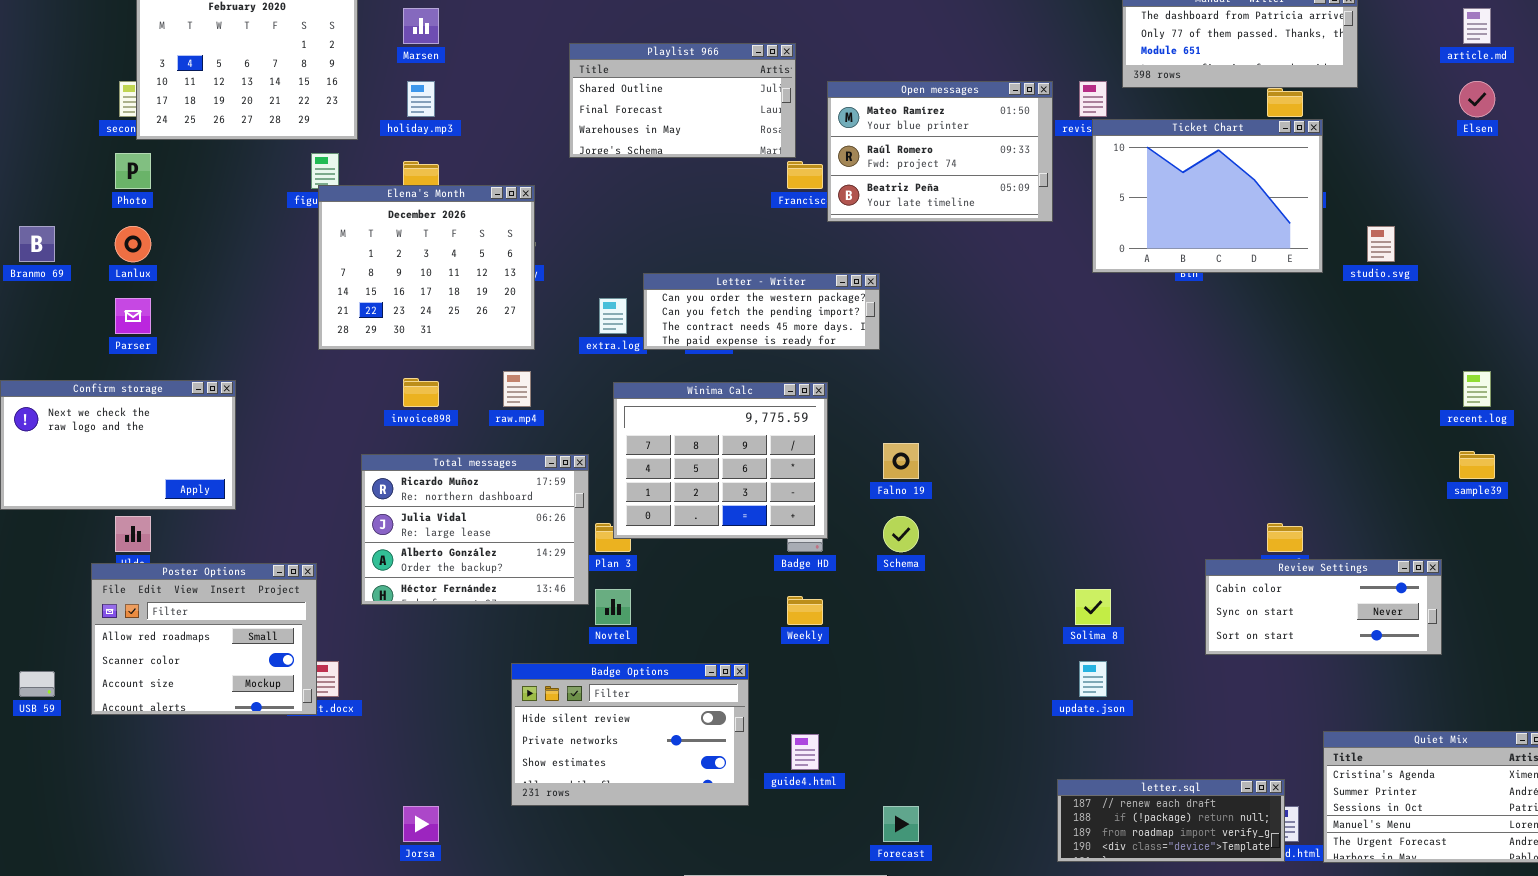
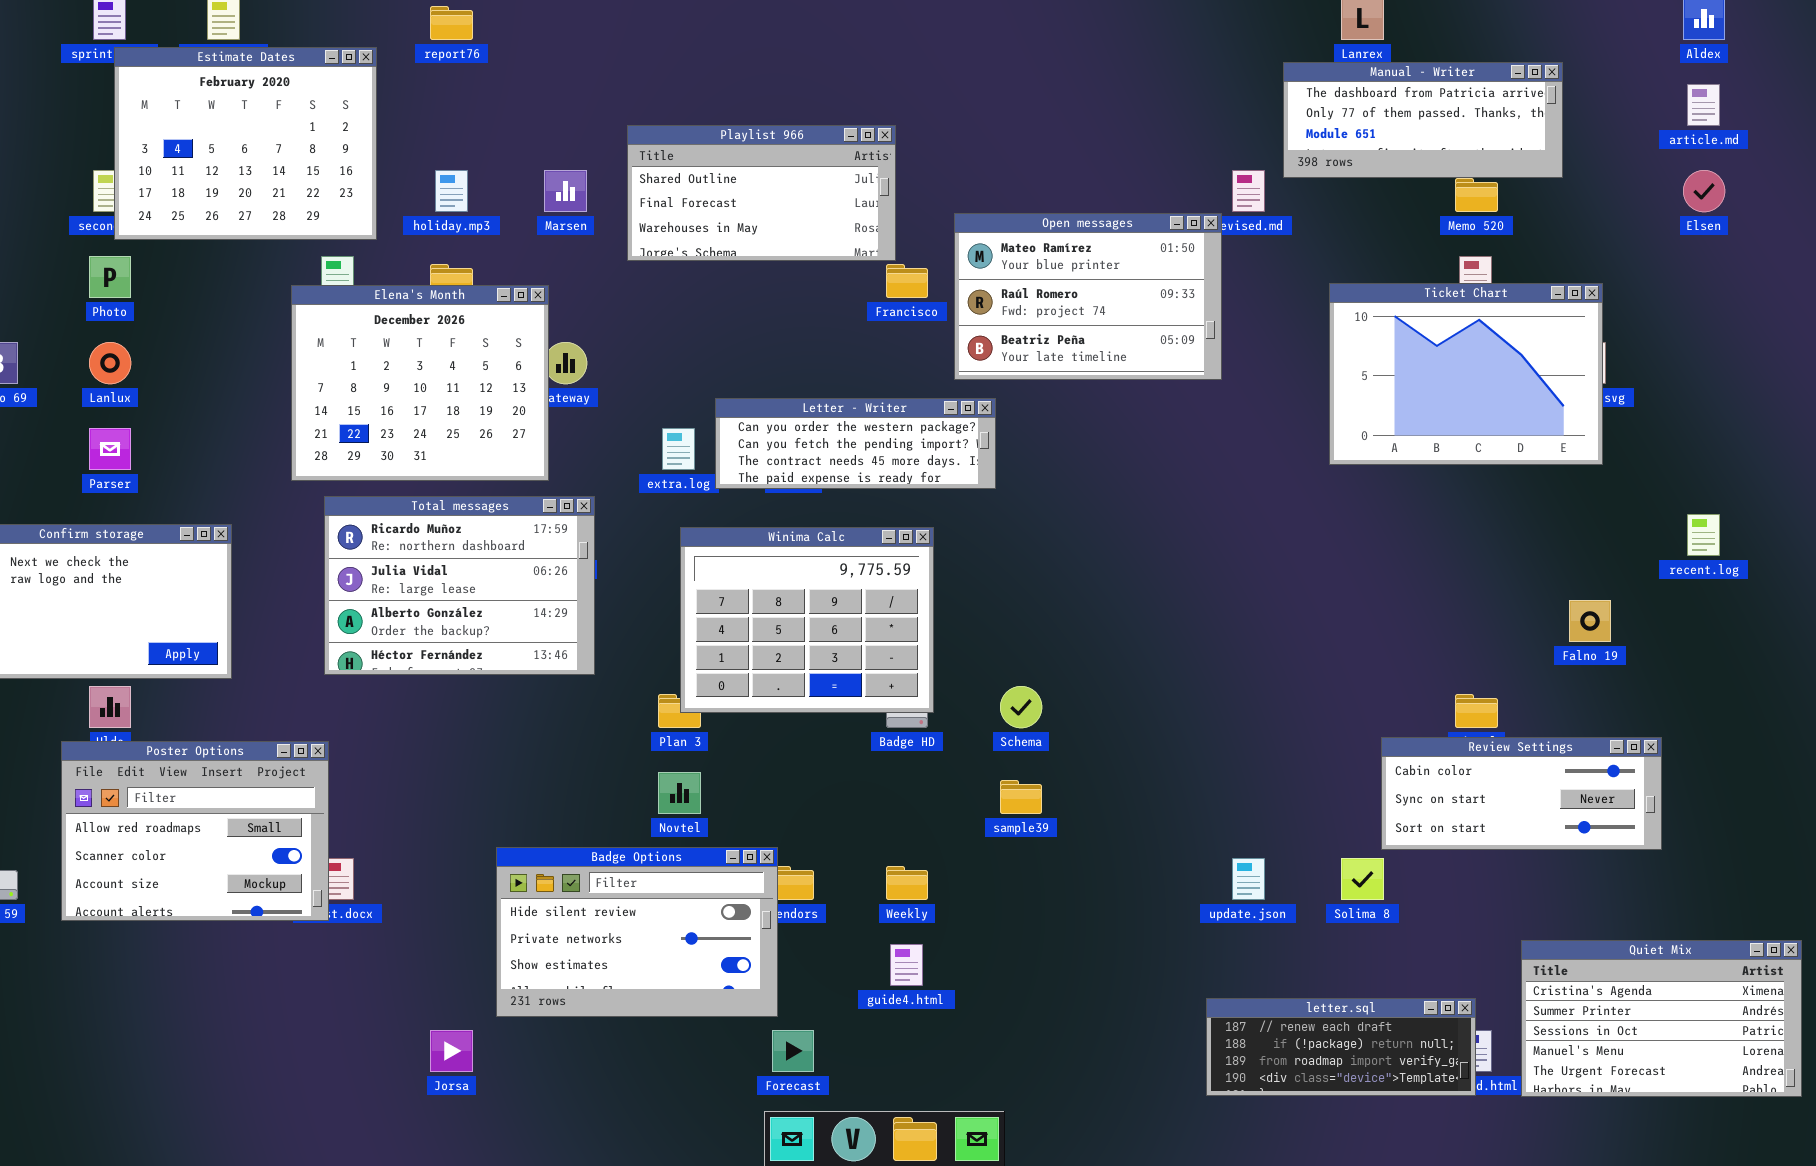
Marsen: [403,8,439,44] -> [544,170,587,212], moved
Open messages: [827,81,1053,222] -> [954,213,1222,380], moved
Ticket Chart: [1092,119,1323,273] -> [1329,283,1603,465], moved
Elena's Month: [318,185,535,350] -> [291,285,549,481], moved
Falno 19: [883,443,919,479] -> [1569,600,1611,642], moved
sample39: [1459,451,1495,479] -> [1000,780,1042,814], moved
Total messages: [361,454,589,605] -> [324,496,595,675], moved
Solima 8: [1075,589,1111,625] -> [1341,858,1384,900], moved
Weekly: [787,596,823,625] -> [886,866,928,900], moved
Badge Options: [511,663,749,806] -> [496,847,778,1017], moved
Forecast: [883,806,919,842] -> [772,1030,814,1072], moved

